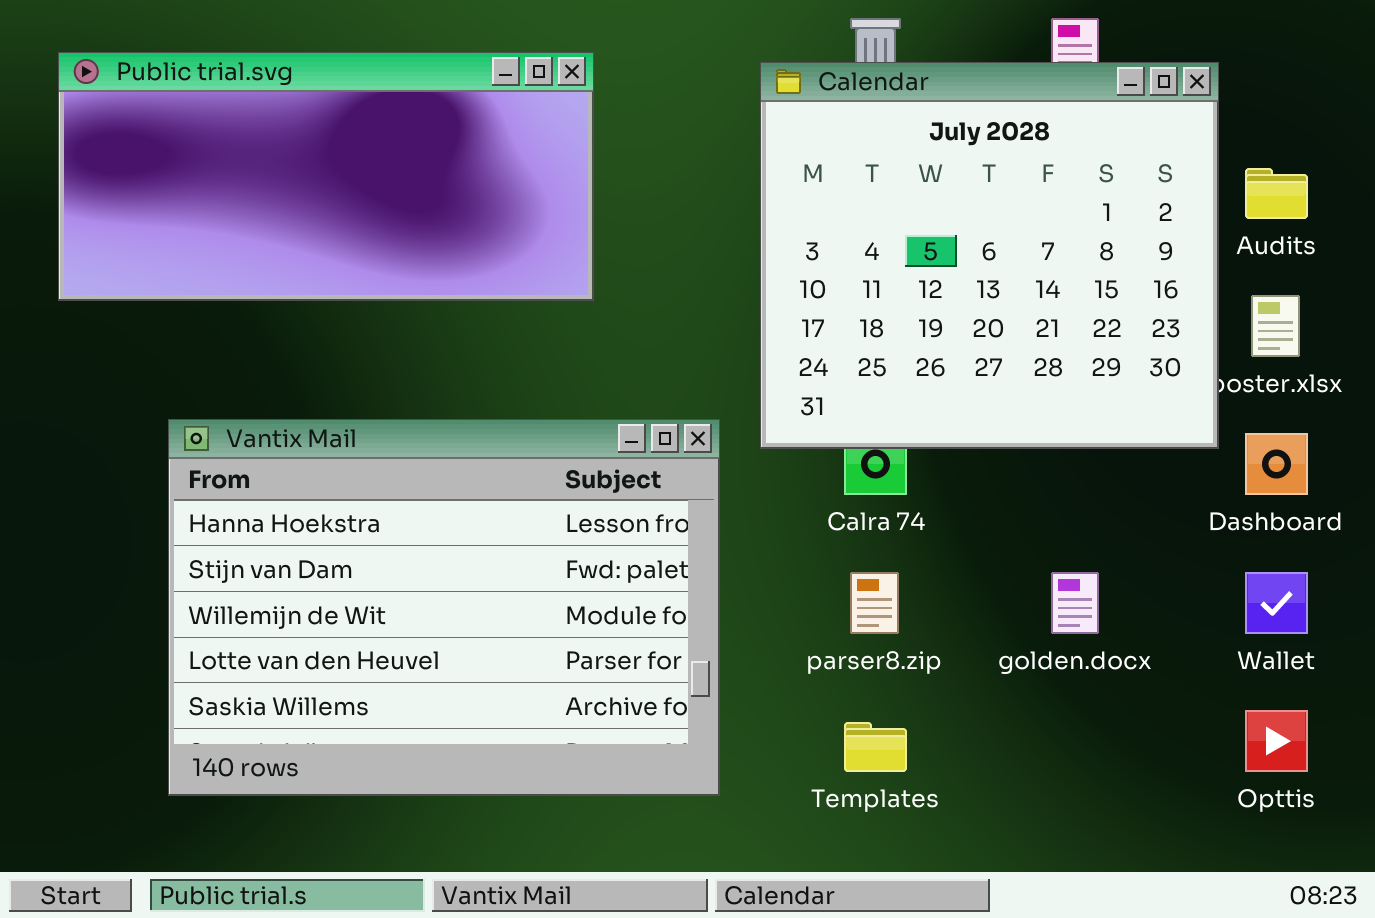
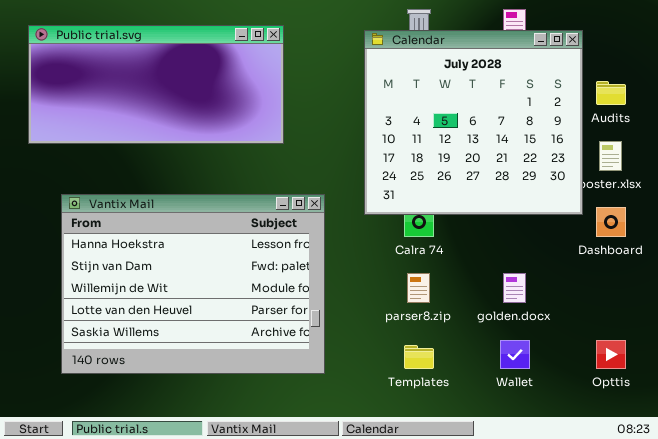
Vantix Mail: [168,419,720,796] -> [61,194,325,374], moved
Wallet: [1245,572,1308,634] -> [500,340,530,369], moved

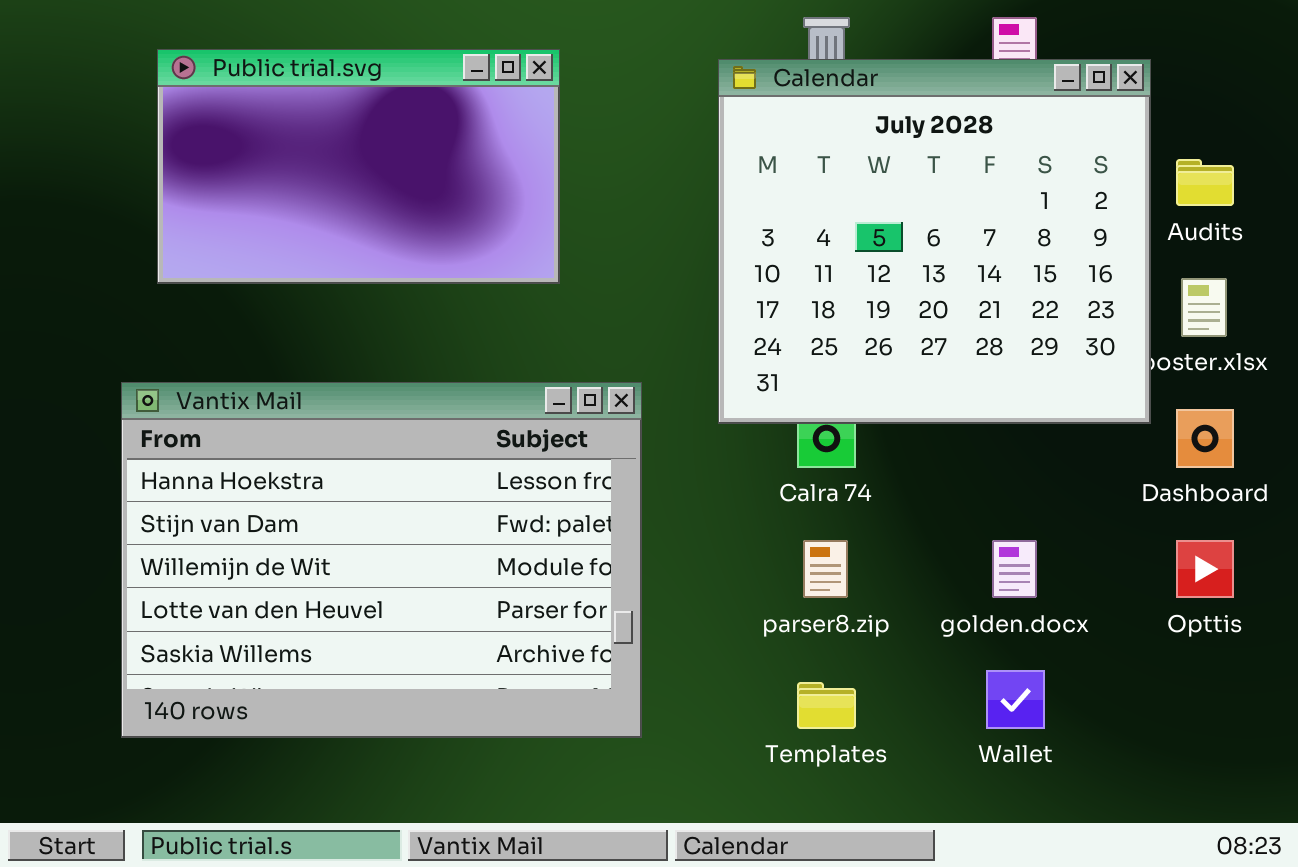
Public trial.svg: [28,25,284,144] -> [157,49,560,284], resized
Opttis: [596,340,626,369] -> [1176,540,1234,598], moved

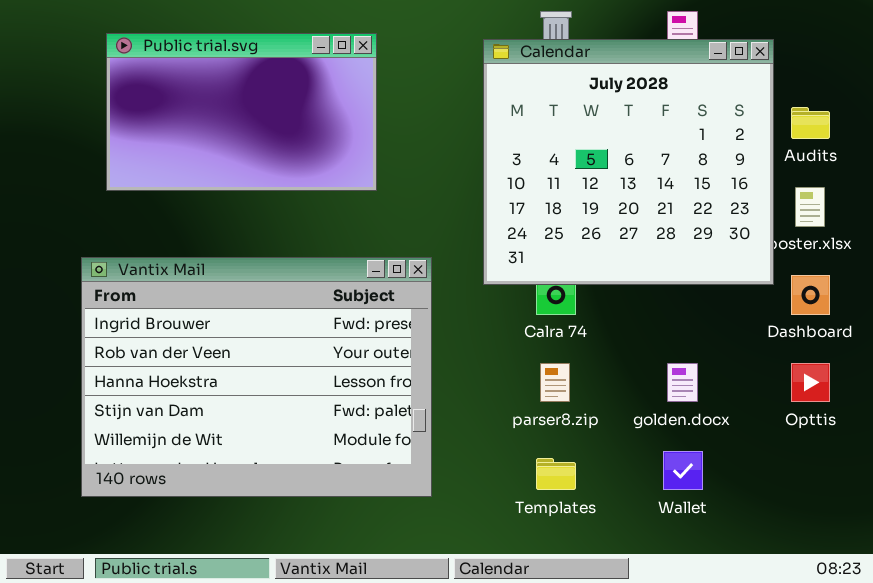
Vantix Mail: [121,382,642,738] -> [81,257,432,497], scrolled up 2 rows

